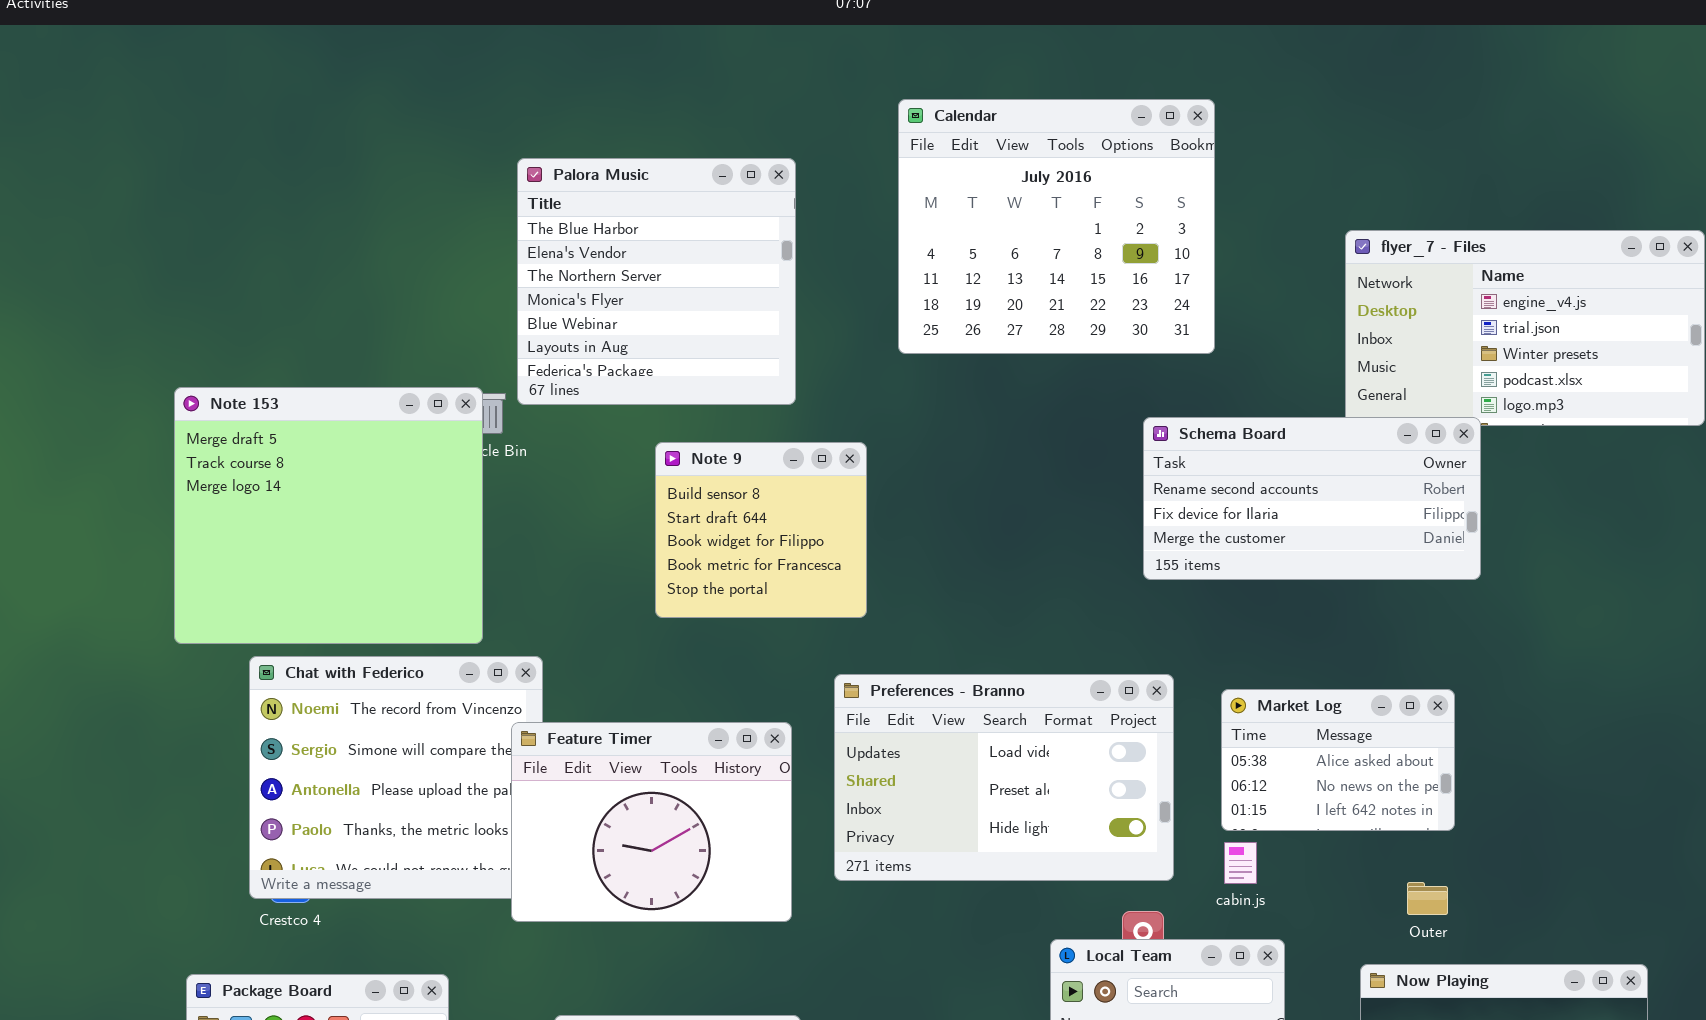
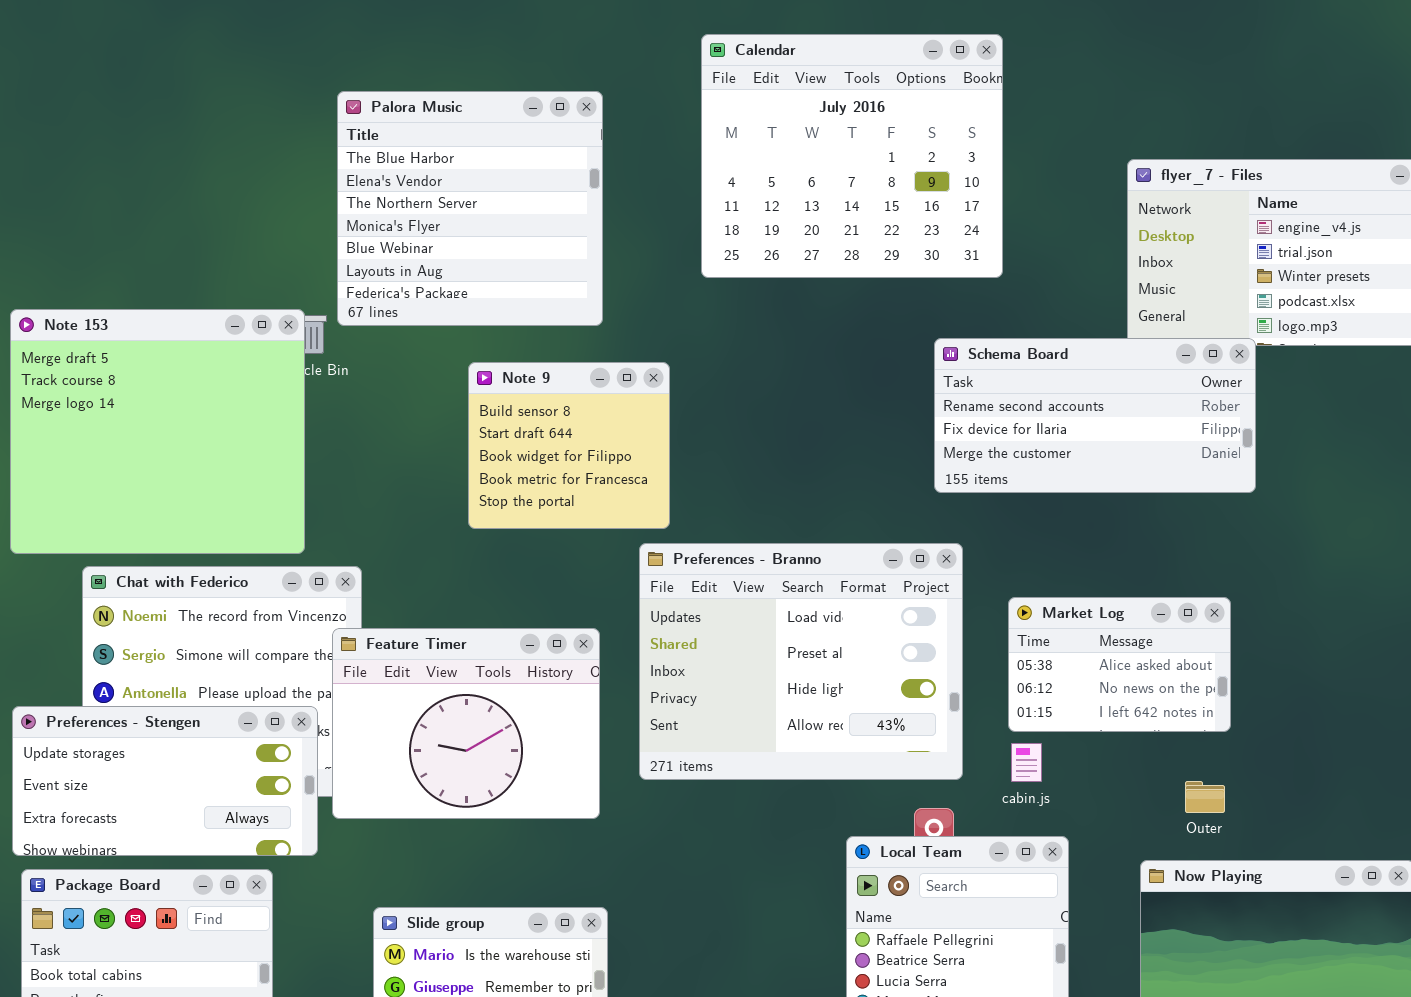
Preferences - Branno: [834,674,1174,881] -> [639,543,963,780], resized
Preferences - Stengen: none -> [12,706,318,856], opened

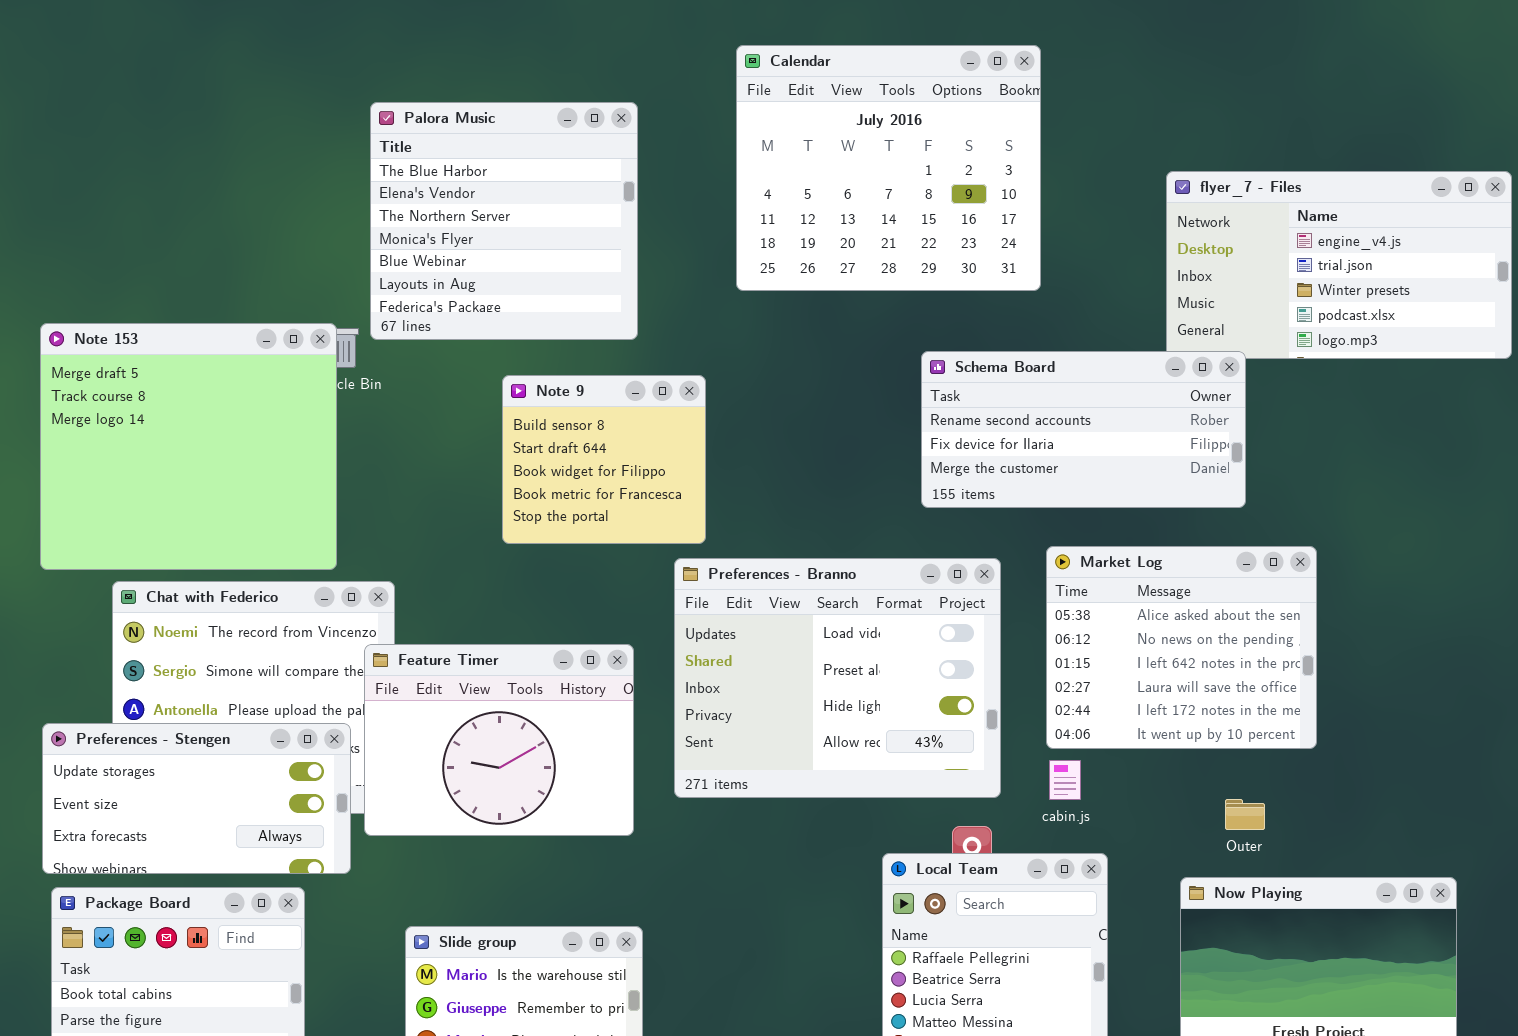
Schema Board: [934,338,1256,493] -> [921,351,1246,508], moved
Market Log: [1008,597,1231,732] -> [1046,546,1317,749], resized

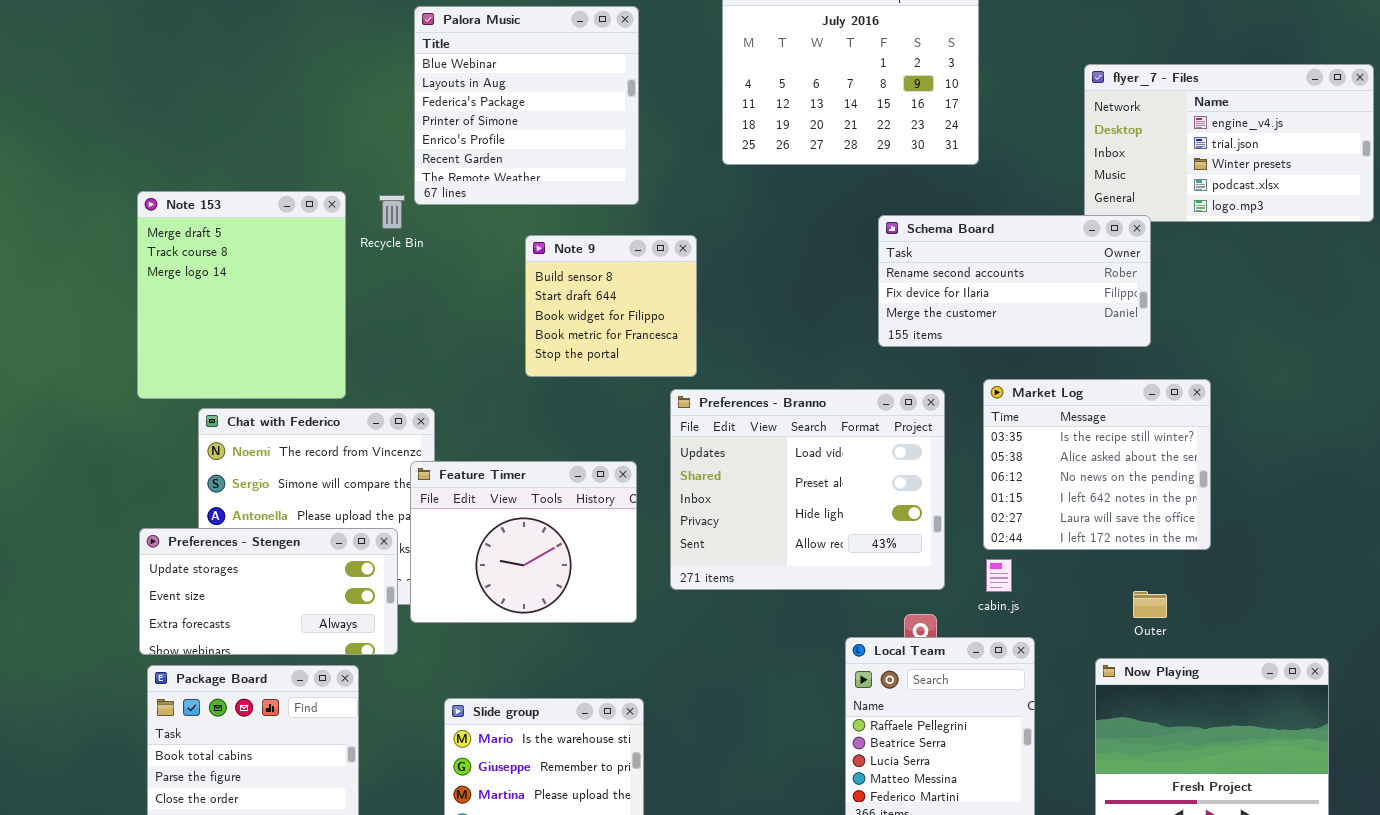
Palora Music: [370,102,638,340] -> [414,6,639,205], scrolled down 4 rows
Note 153: [40,323,337,570] -> [137,191,346,399], resized
Market Log: [1046,546,1317,749] -> [983,379,1211,550], scrolled up 1 row

